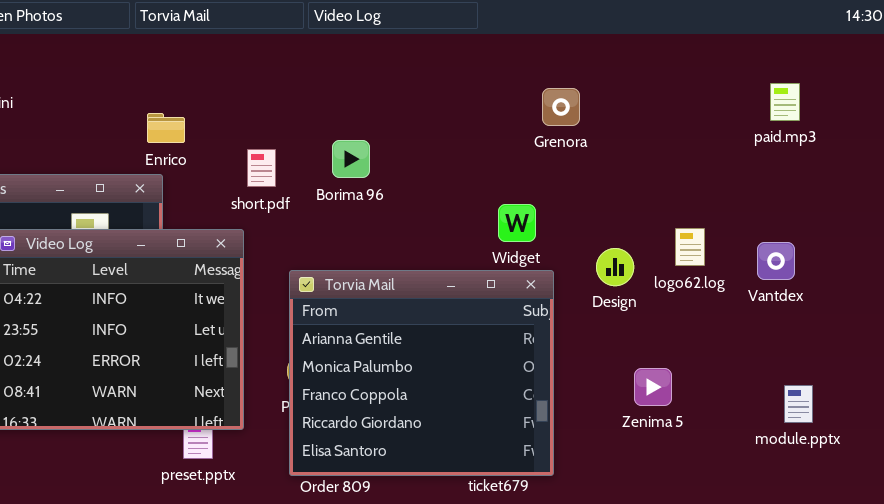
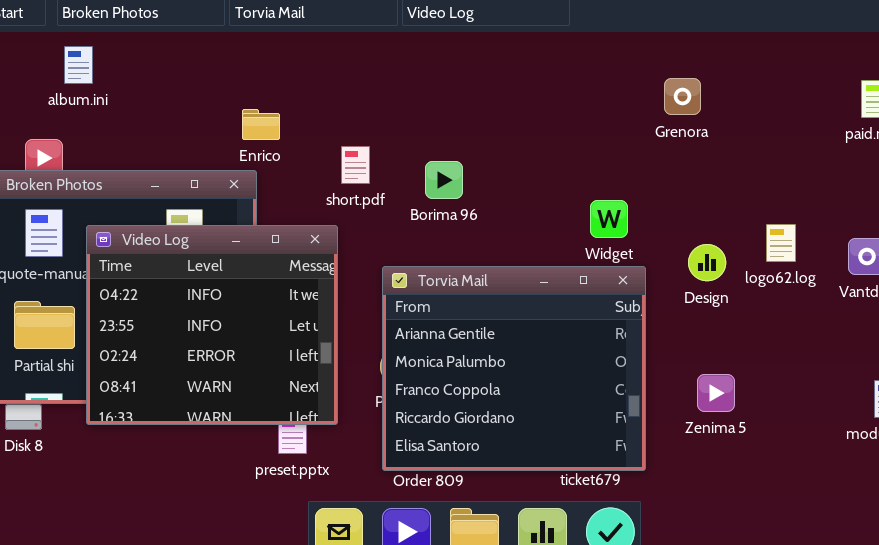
Grenora: [542,88,580,126] -> [664,78,701,115], moved
Borima 96: [332,140,370,178] -> [425,161,463,199], moved
Zenima 5: [634,368,672,406] -> [697,374,735,412], moved

